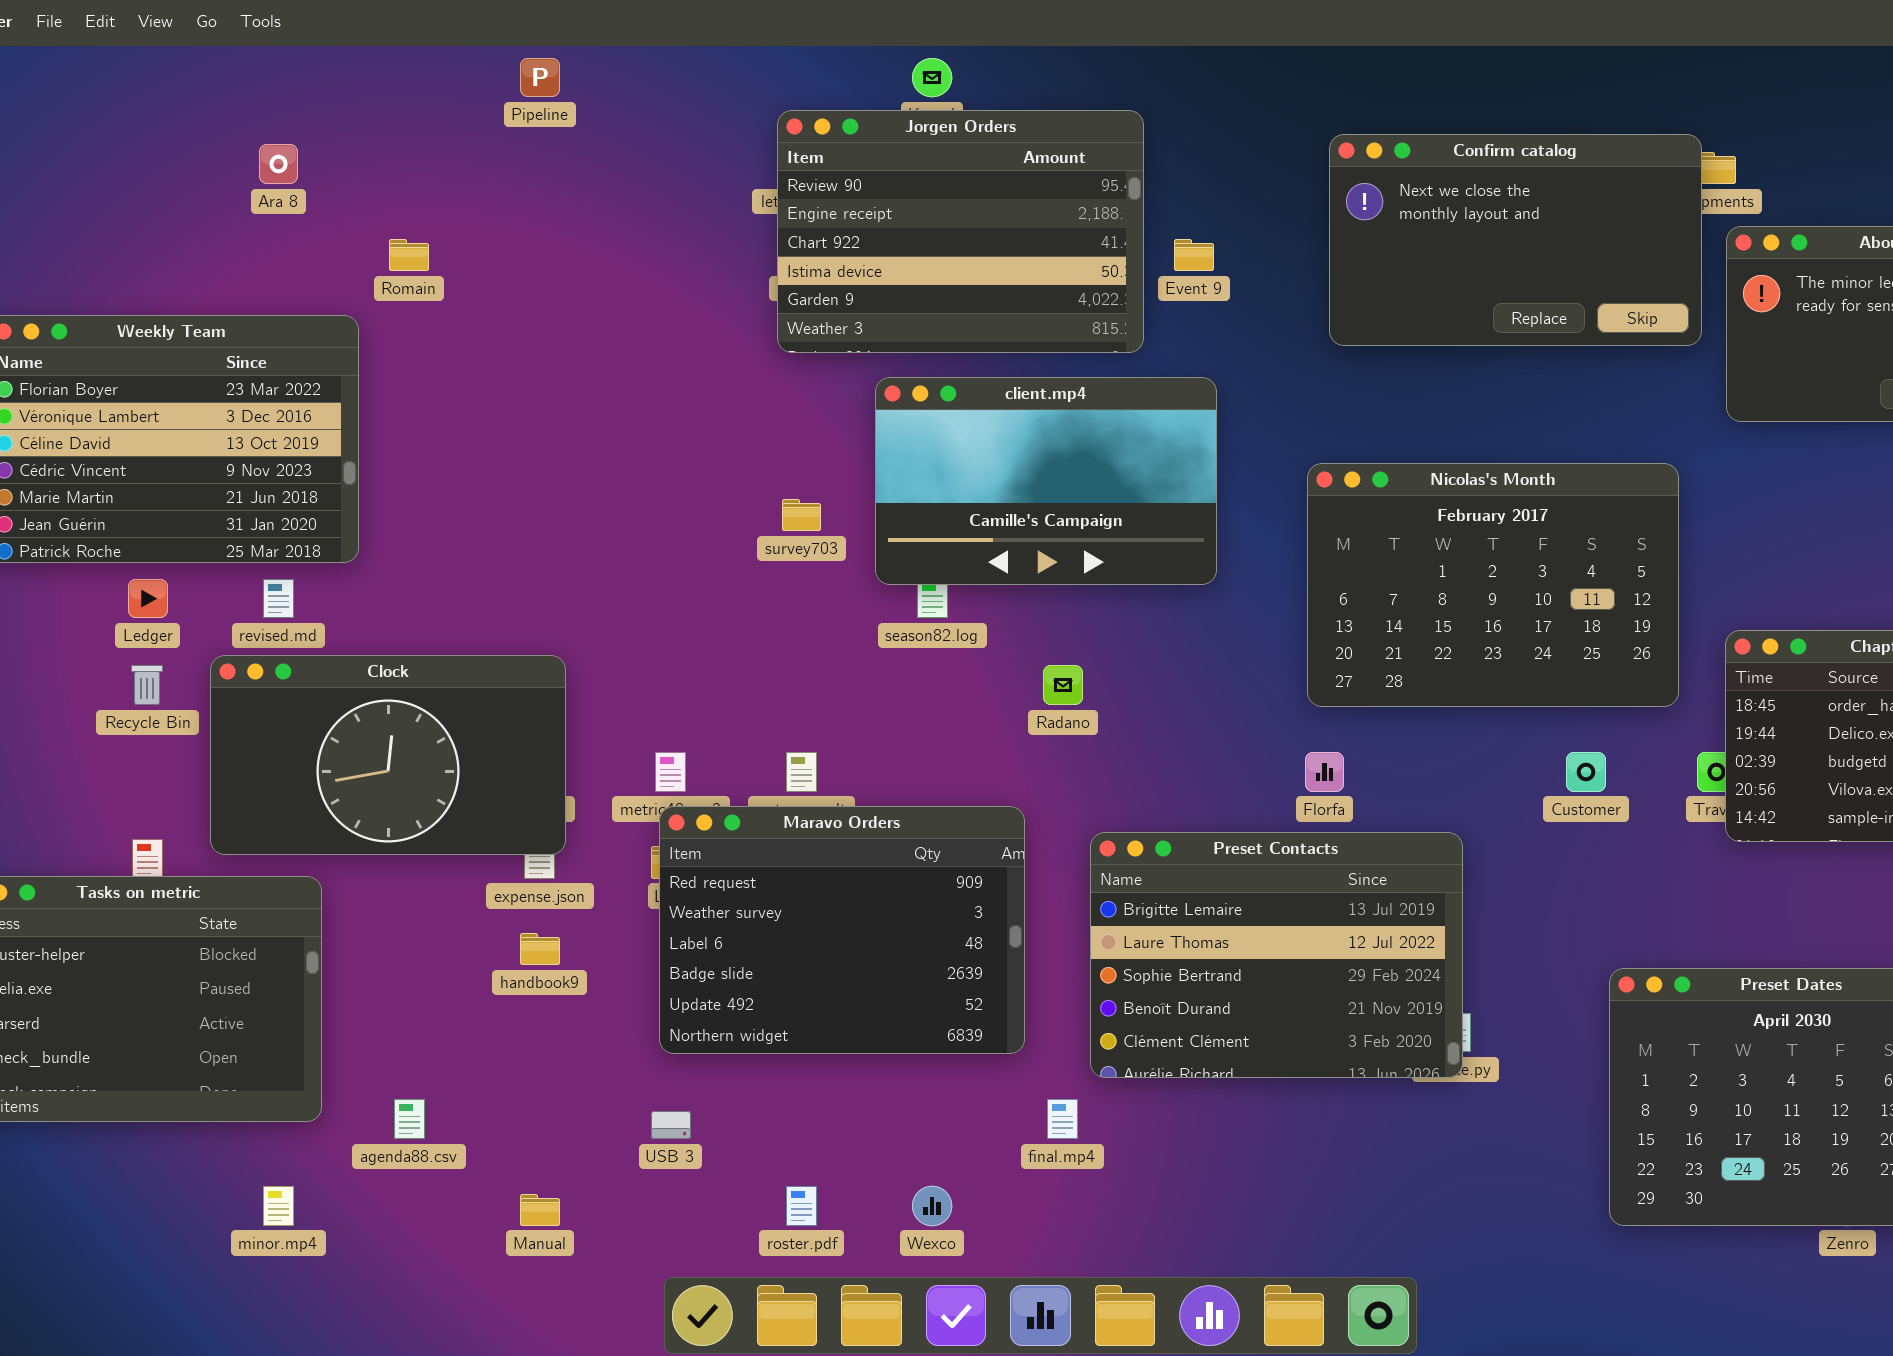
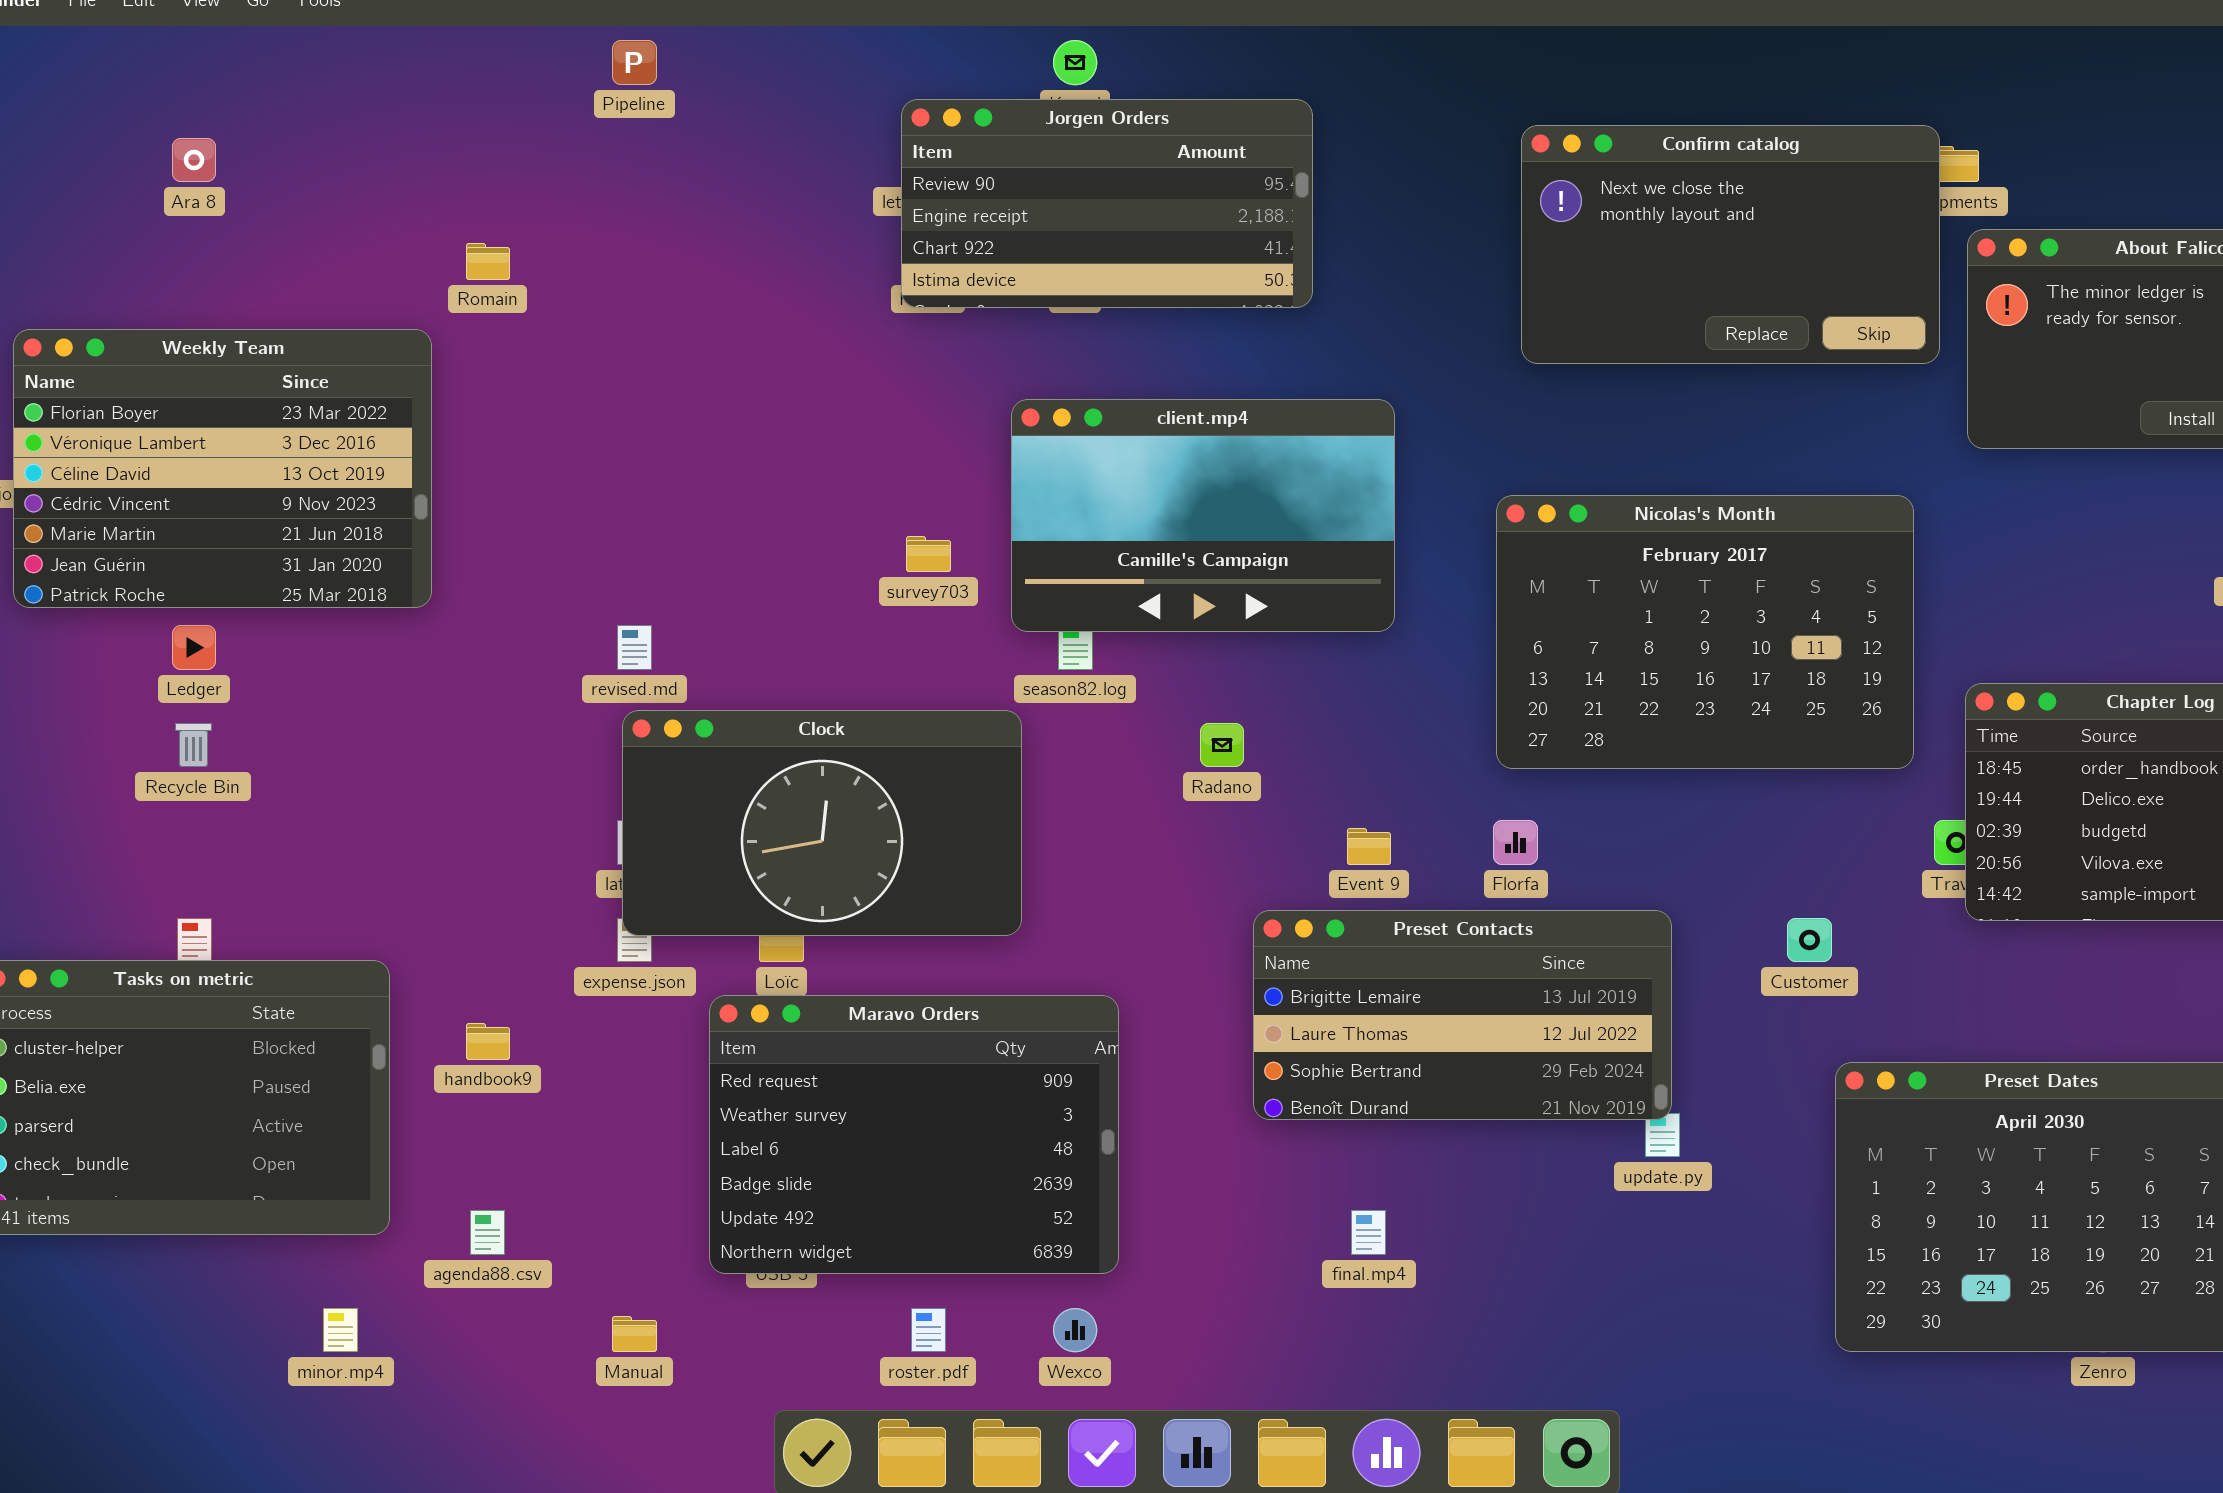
Jorgen Orders: [777,110,1144,353] -> [901,99,1313,308], resized
Ara 8: [259,144,298,184] -> [172,138,216,182], moved
Event 9: [1174,239,1214,271] -> [1347,828,1391,865], moved
revised.md: [263,579,294,618] -> [617,625,652,670], moved
Clock: [210,655,566,855] -> [622,710,1022,936], moved
Customer: [1566,752,1606,792] -> [1787,918,1832,962], moved
Maravo Orders: [659,806,1025,1054] -> [709,995,1119,1274], moved
Preset Contacts: [1090,832,1463,1078] -> [1253,910,1672,1120], resized
handbook9: [520,933,560,965] -> [466,1023,510,1060], moved
final.mp4: [1047,1099,1078,1139] -> [1351,1210,1386,1255], moved

